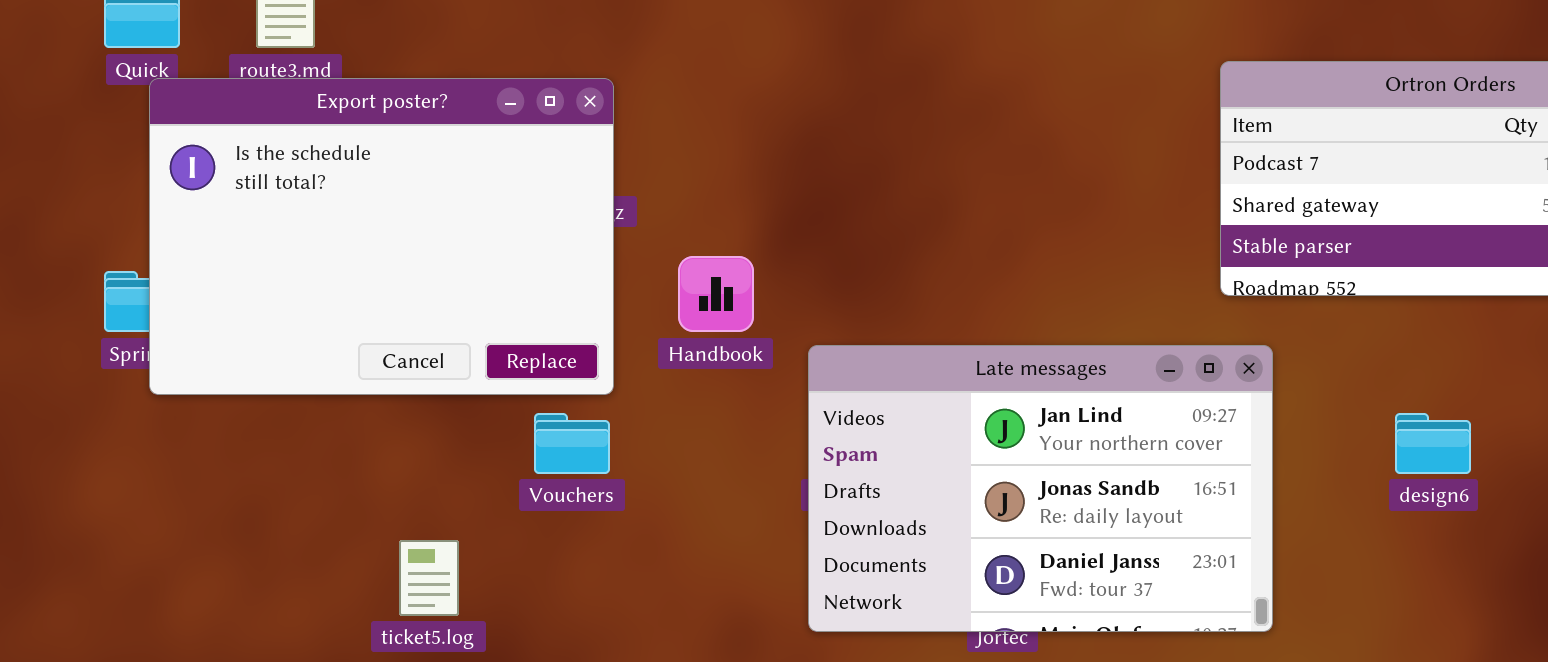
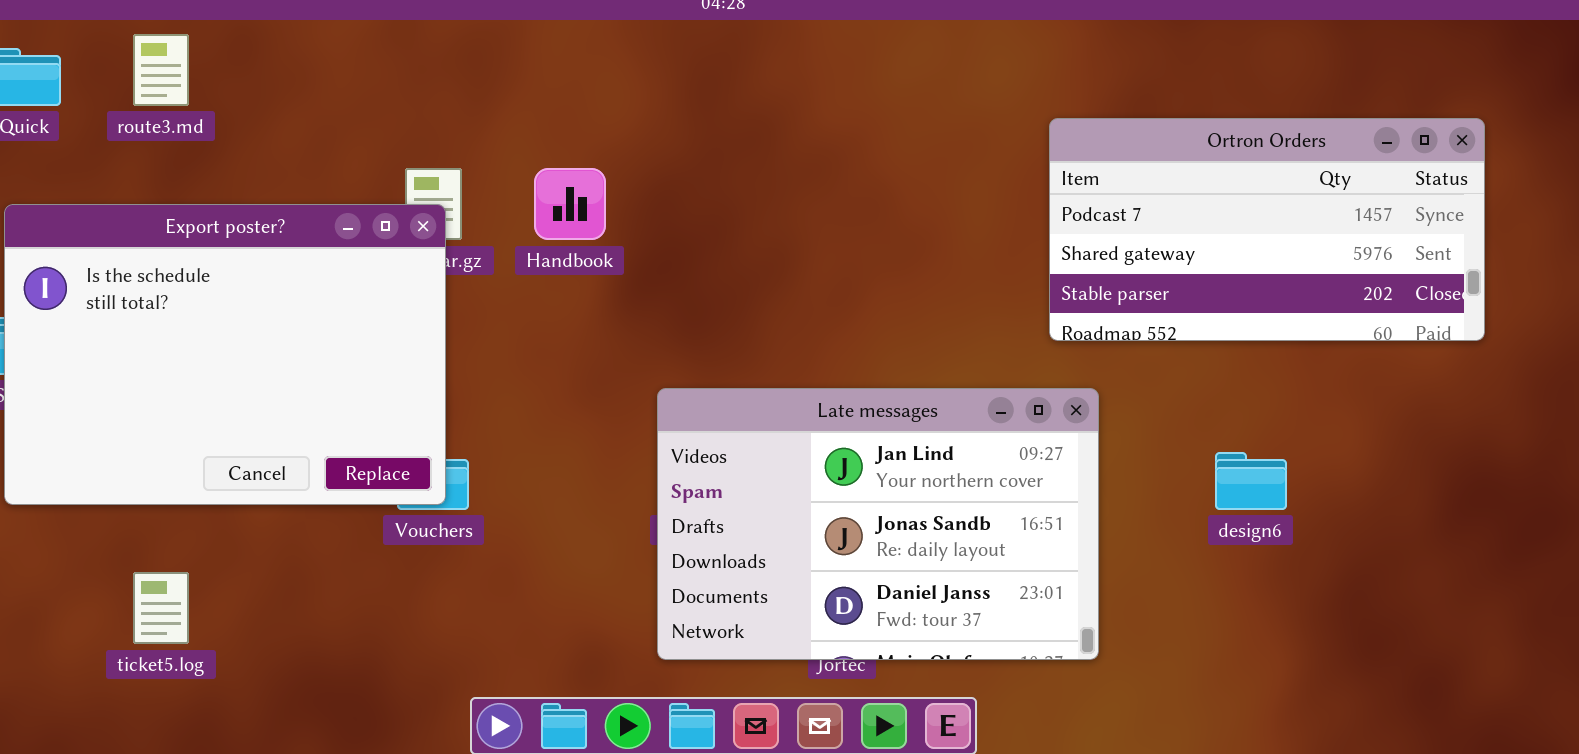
Export poster?: [149,78,614,395] -> [4,204,446,505], moved
Handbook: [678,256,754,332] -> [534,168,606,240], moved
ticket5.log: [399,540,459,616] -> [133,572,189,644], moved

